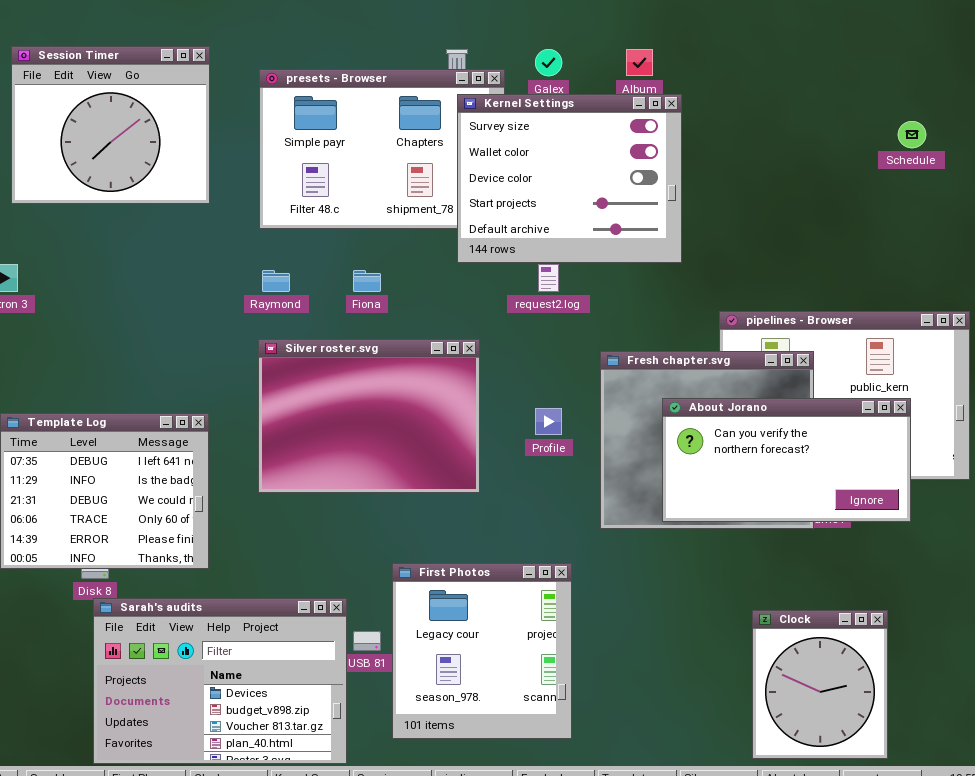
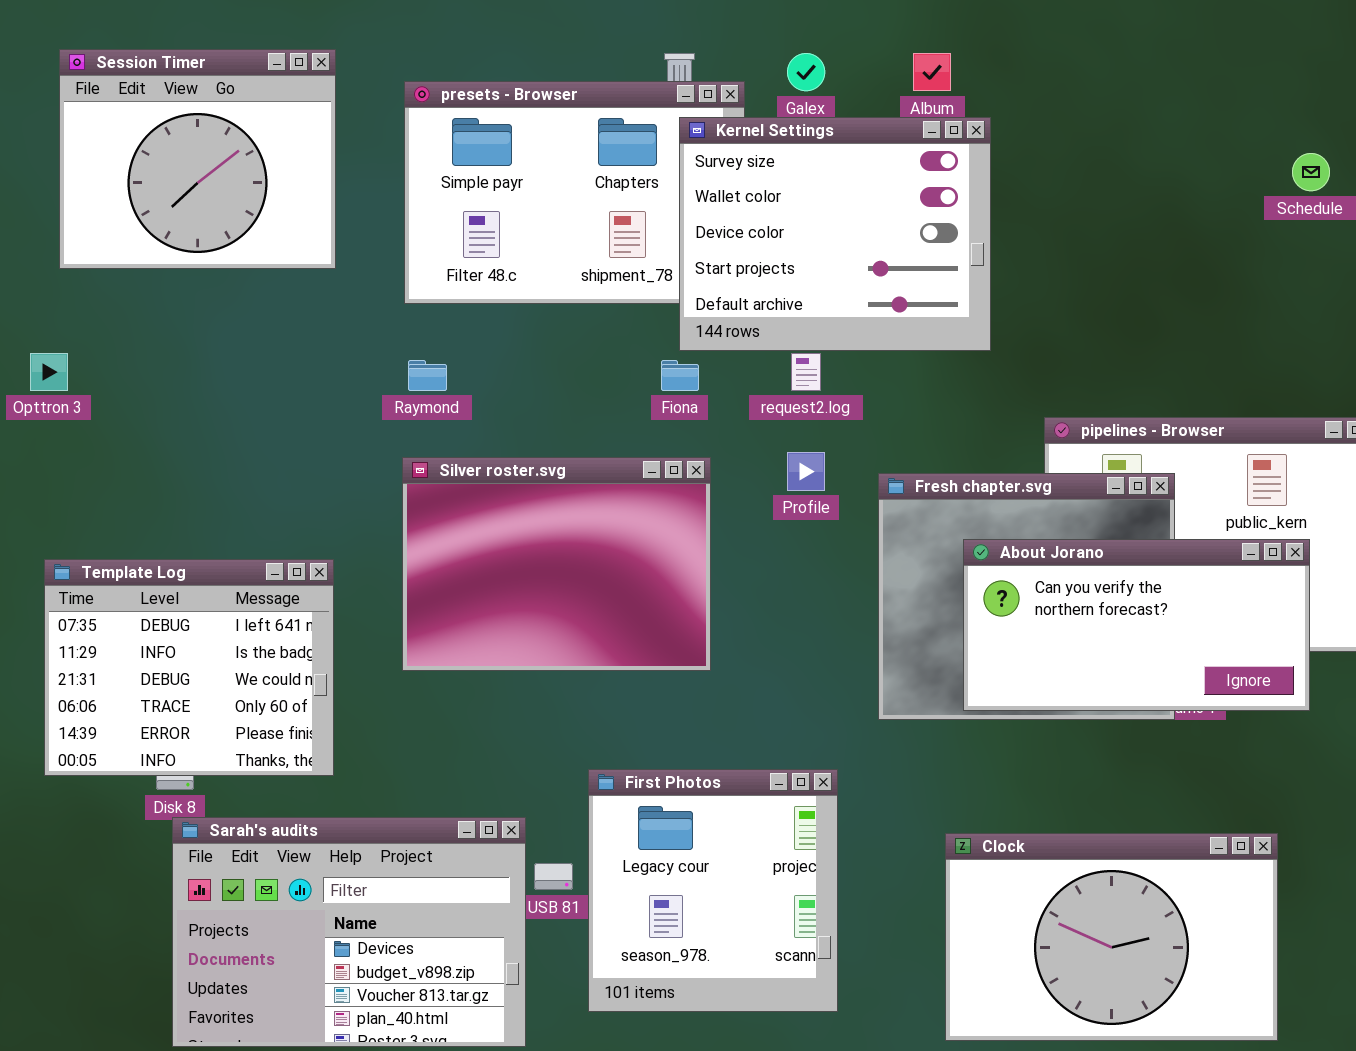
Fiona: [353,270,381,292] -> [661,360,699,391], moved
Profile: [535,408,562,435] -> [787,452,825,491], moved
Clock: [752,610,888,759] -> [945,833,1278,1041], resized

